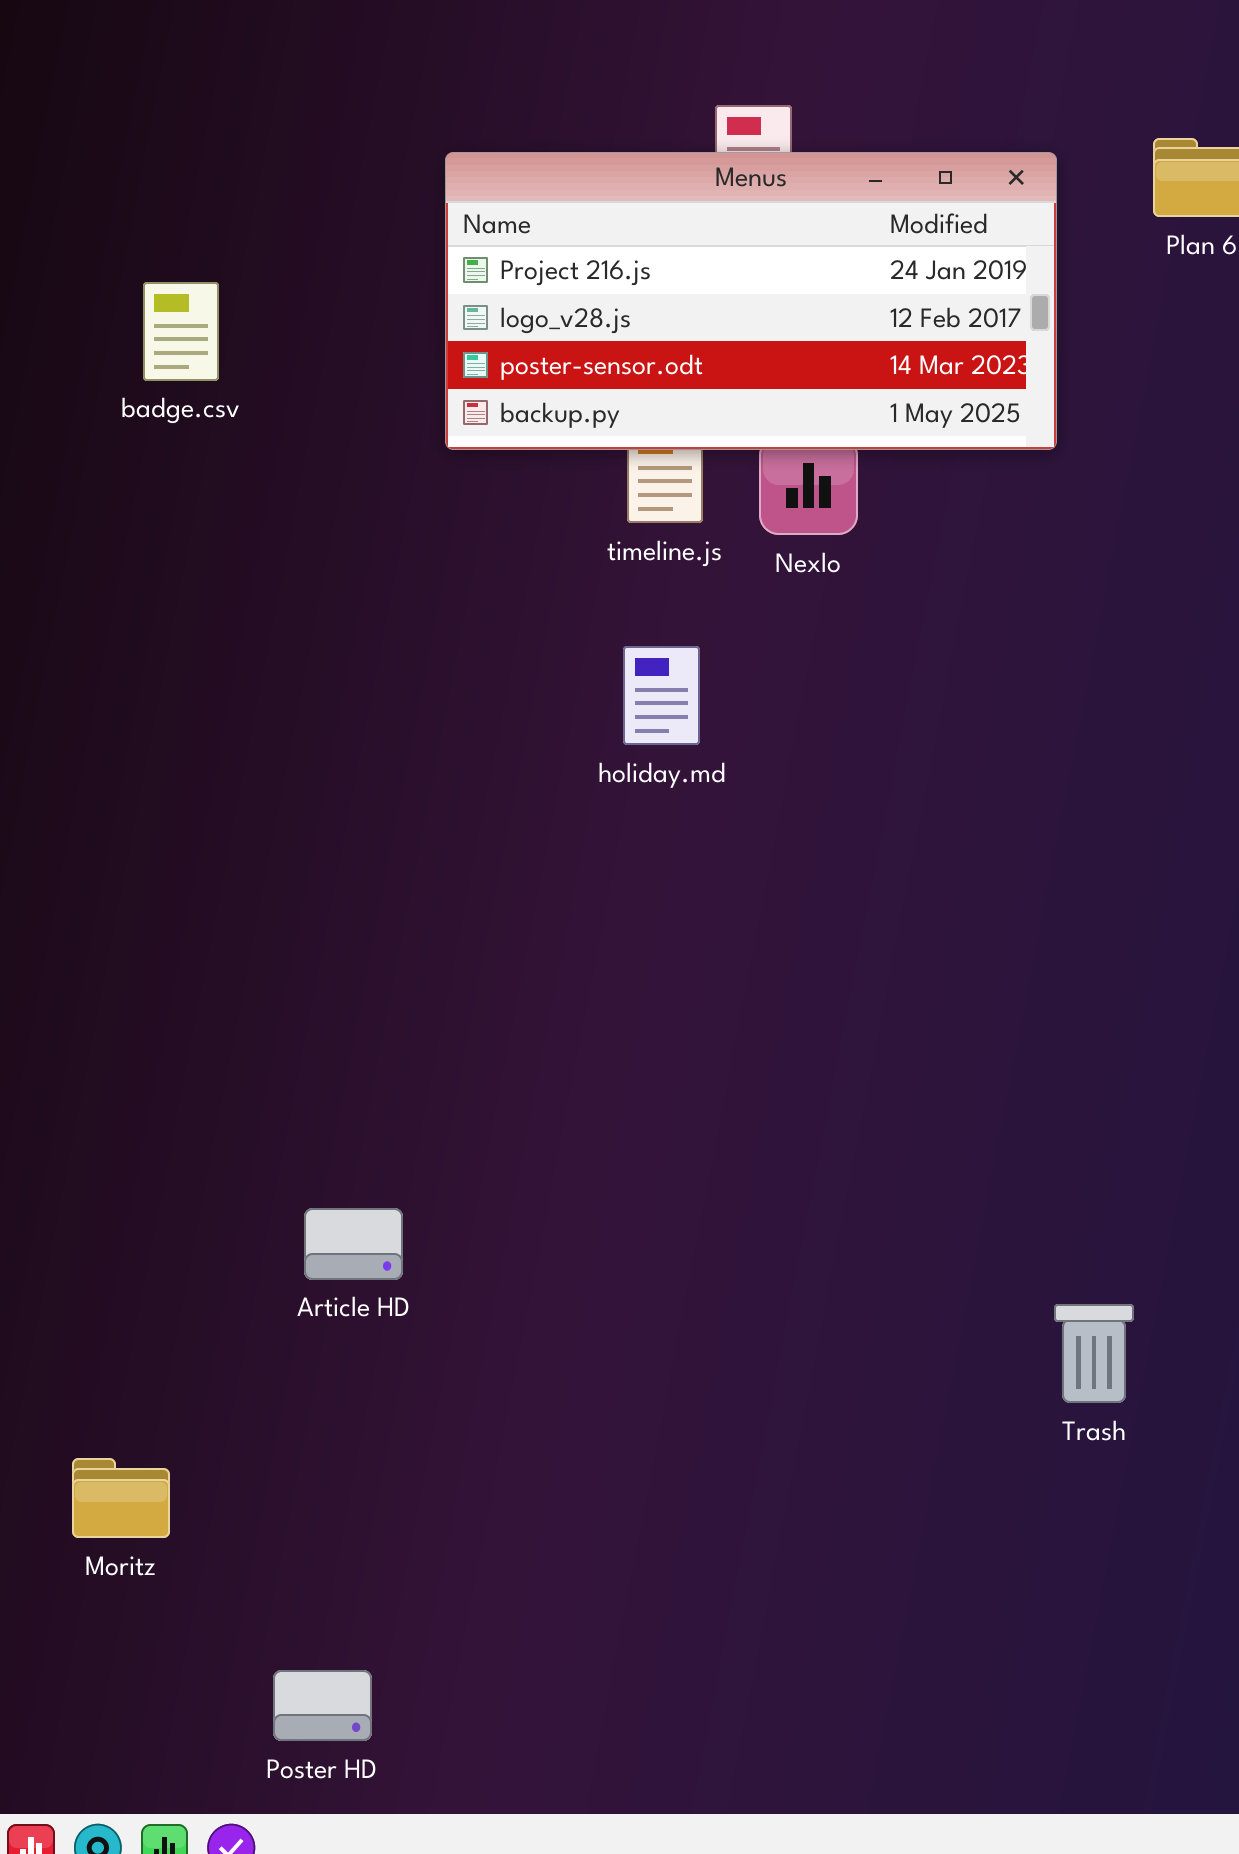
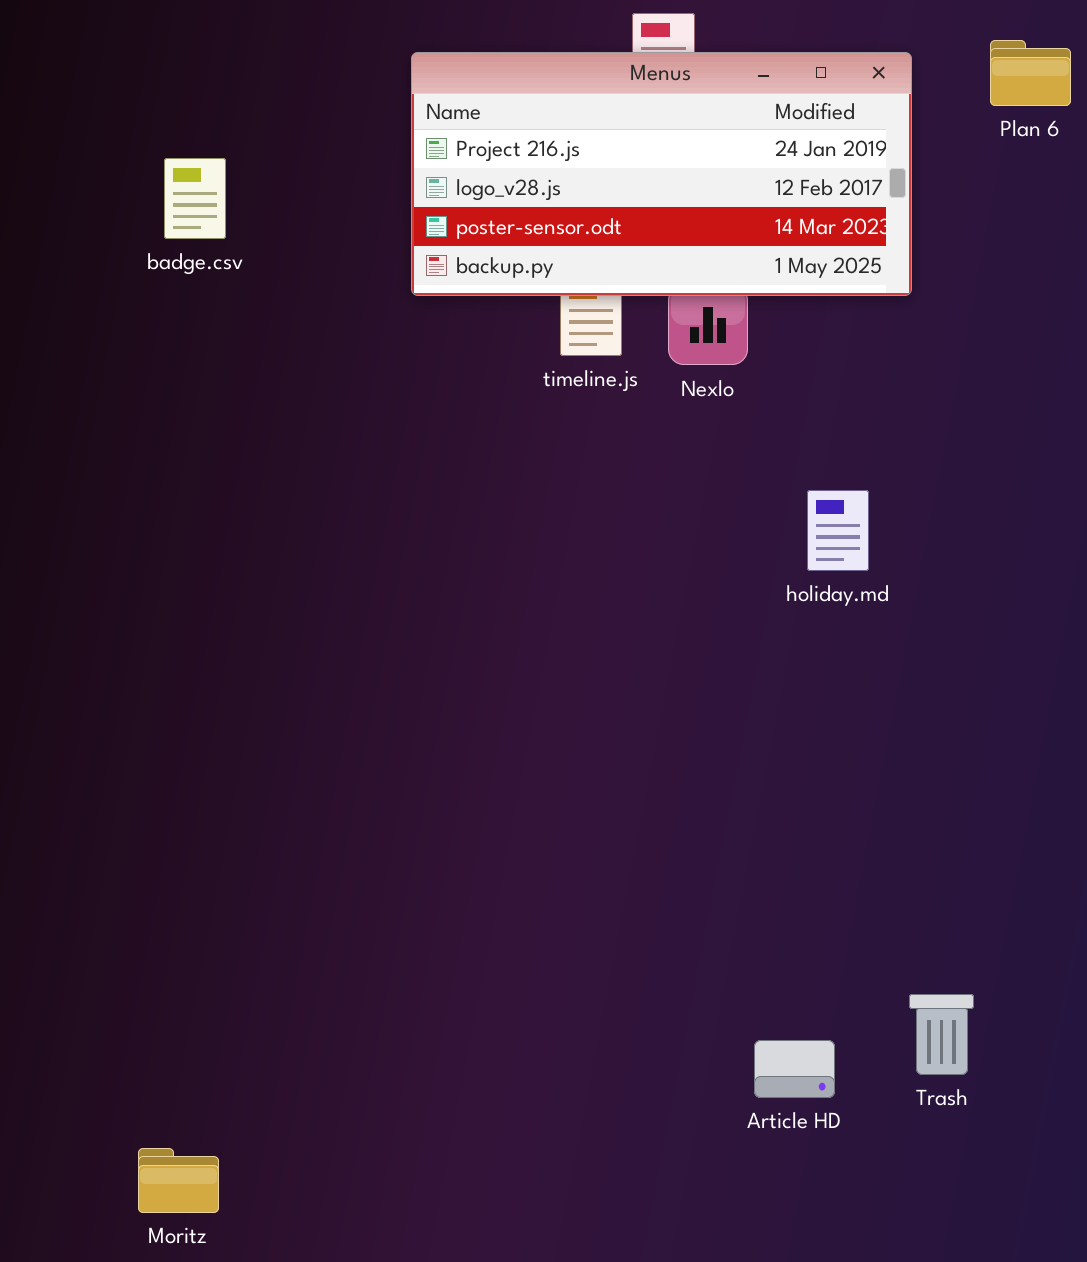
holiday.md: [623,646,700,745] -> [807,490,869,571], moved
Article HD: [304,1208,403,1280] -> [754,1040,835,1098], moved
Moritz: [72,1458,170,1538] -> [138,1148,219,1213], moved

